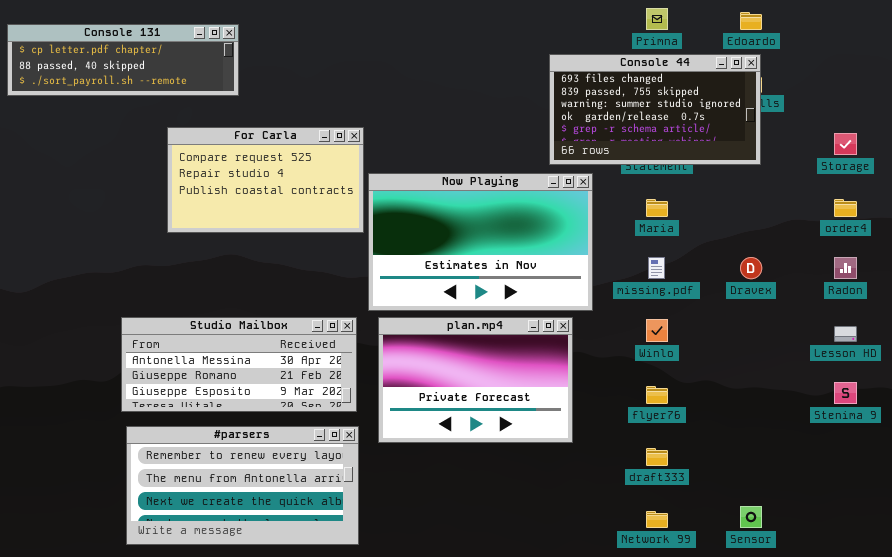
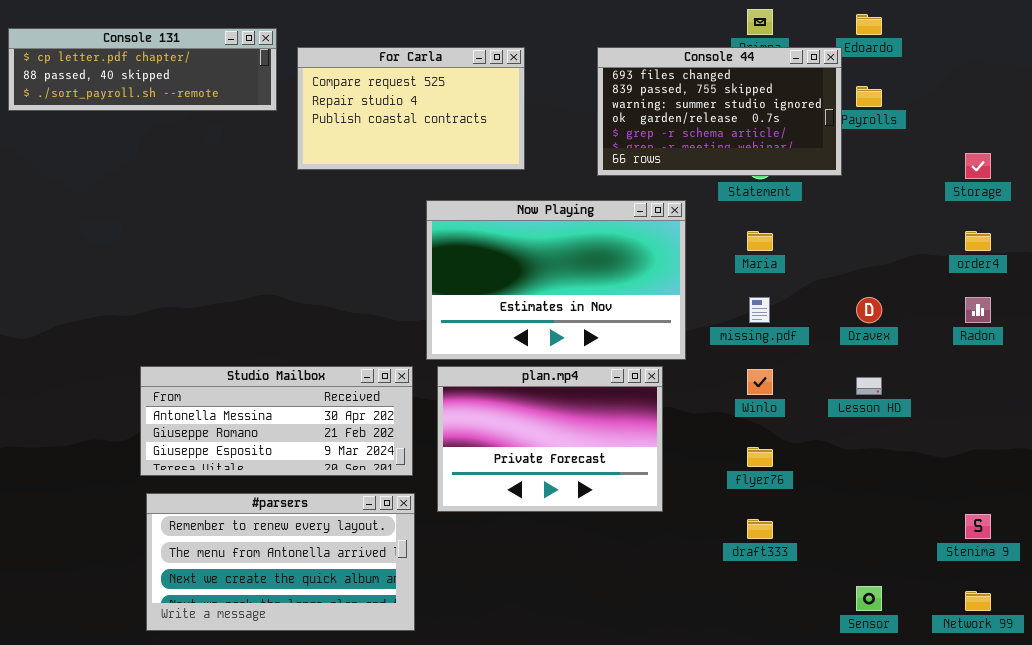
Console 44: [549,54,761,165] -> [597,47,842,176], moved
For Carla: [167,127,364,233] -> [297,47,525,170], moved
Lesson HD: [834,326,857,342] -> [856,377,882,395], moved
Stenima 9: [834,382,857,404] -> [965,514,991,539], moved
Network 99: [646,511,668,528] -> [965,591,991,611], moved

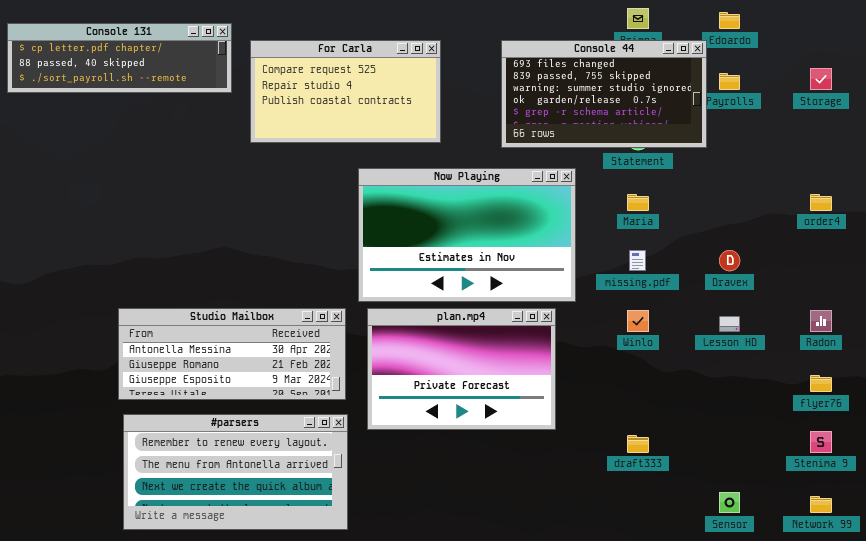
Storage: [965,153,991,179] -> [810,68,832,90], moved
Radon: [965,297,991,323] -> [810,310,832,332], moved
flyer76: [747,447,773,467] -> [810,375,832,392], moved

